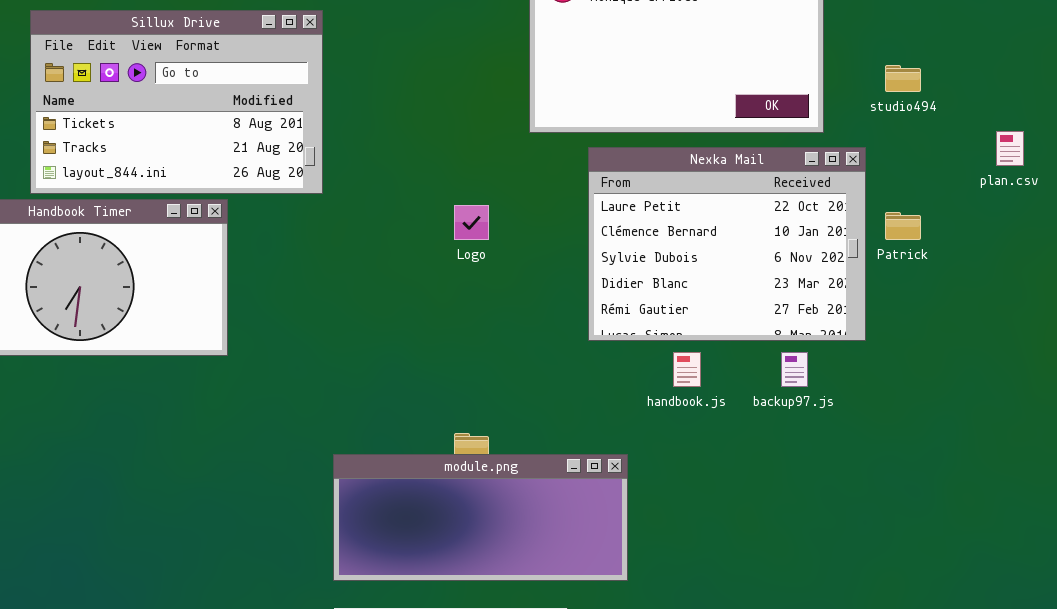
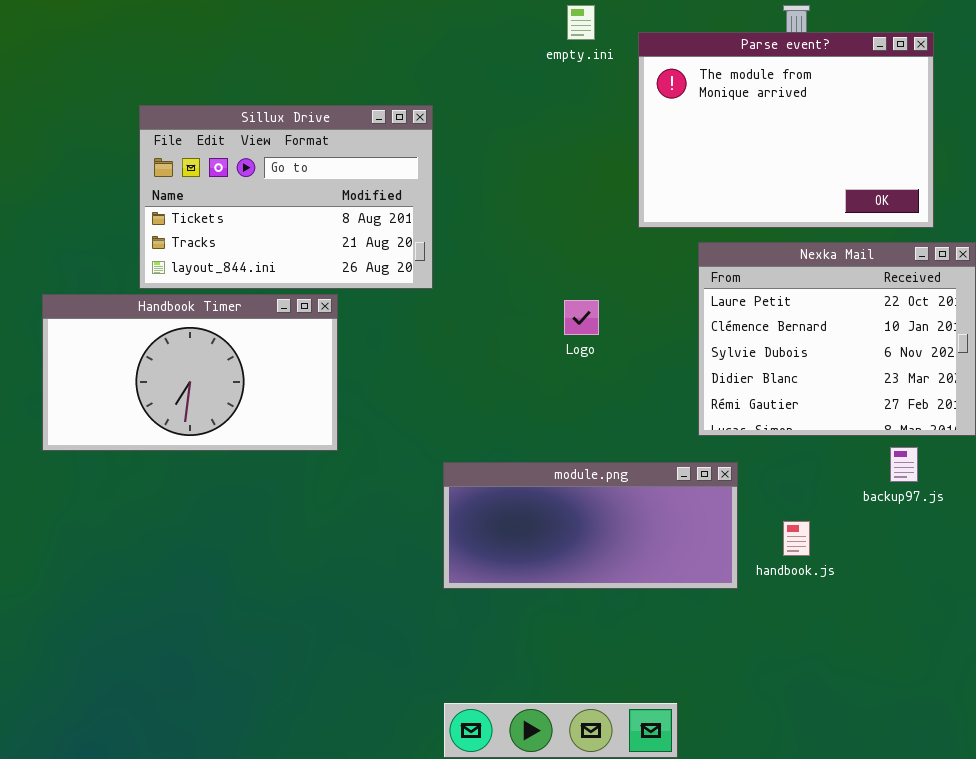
handbook.js: [673,352,701,387] -> [783,521,810,556], moved
module.png: [333,454,628,581] -> [443,462,738,589], moved

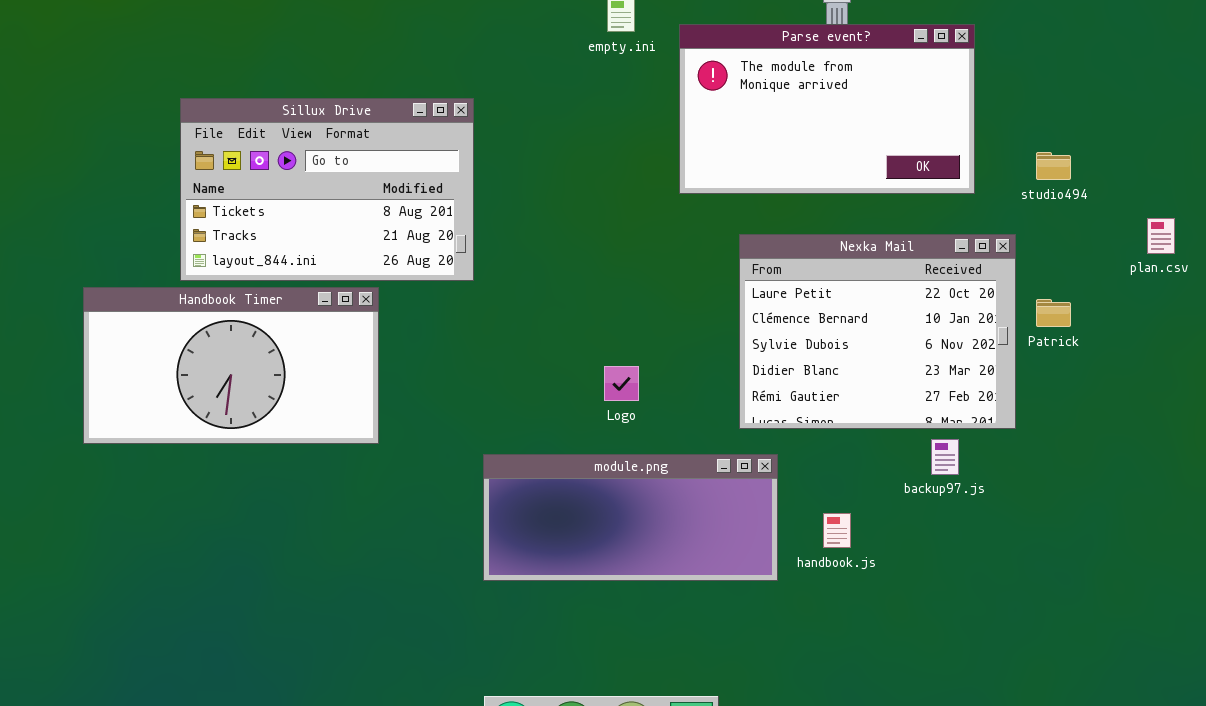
Parse event?: [638,32,934,228] -> [679,24,975,194], resized
Logo: [564,300,599,335] -> [604,366,639,401], moved

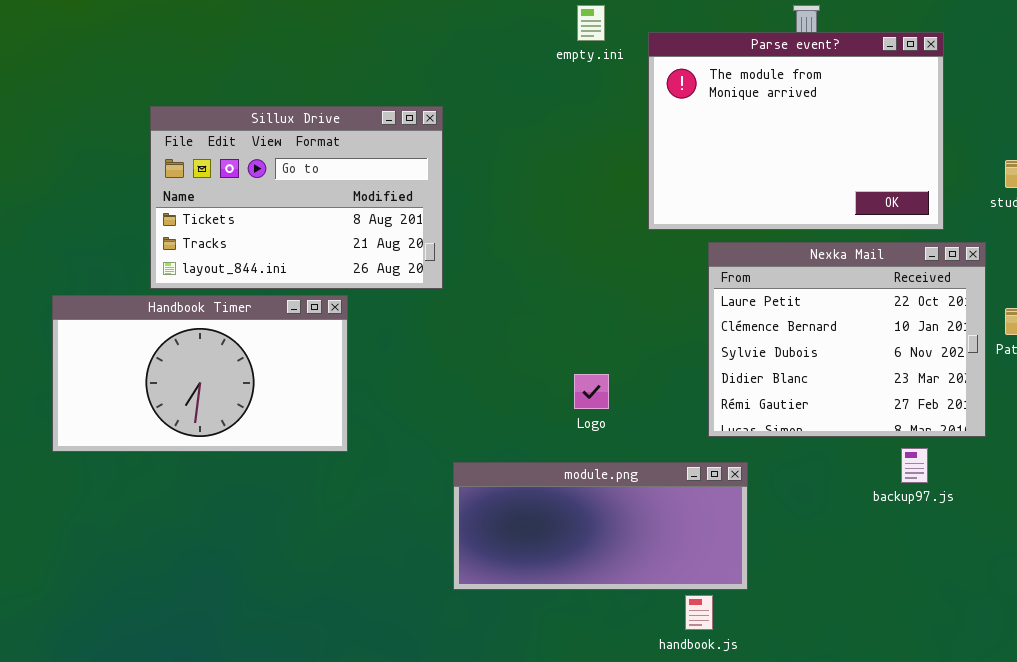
Parse event?: [679,24,975,194] -> [648,32,944,230], resized
handbook.js: [823,513,851,548] -> [685,595,713,630], moved

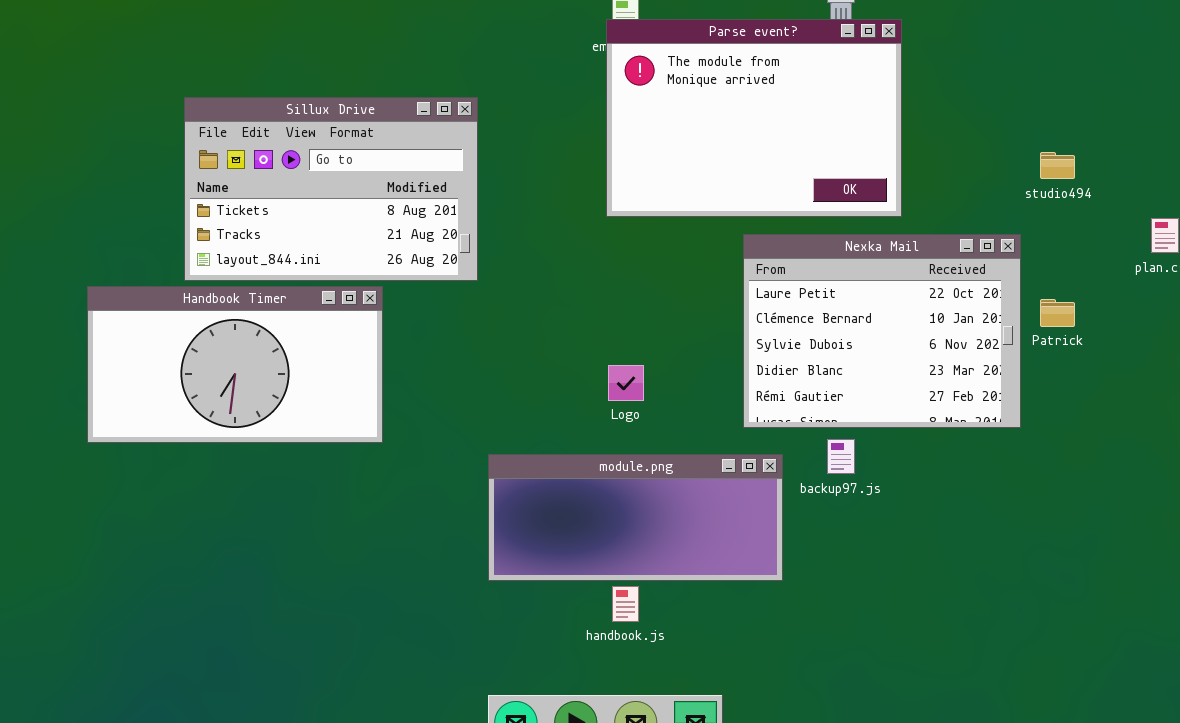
Parse event?: [648,32,944,230] -> [606,19,902,217], moved
backup97.js: [901,448,928,483] -> [827,439,855,474], moved
handbook.js: [685,595,713,630] -> [612,586,639,622], moved

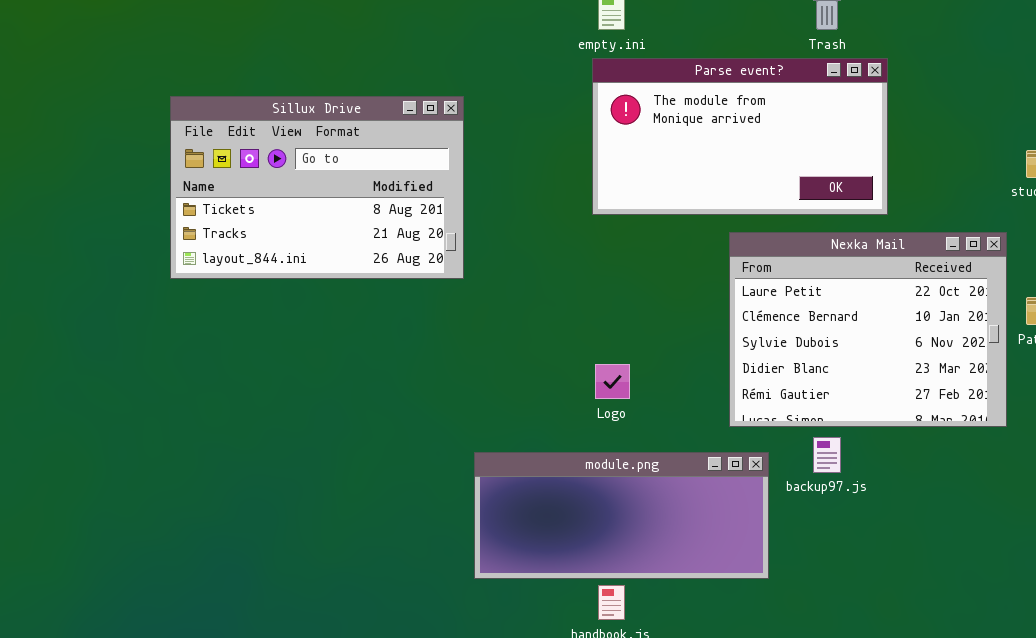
Parse event?: [606,19,902,217] -> [592,58,888,215], resized
Handbook Timer: [87,286,383,443] -> none, closed

